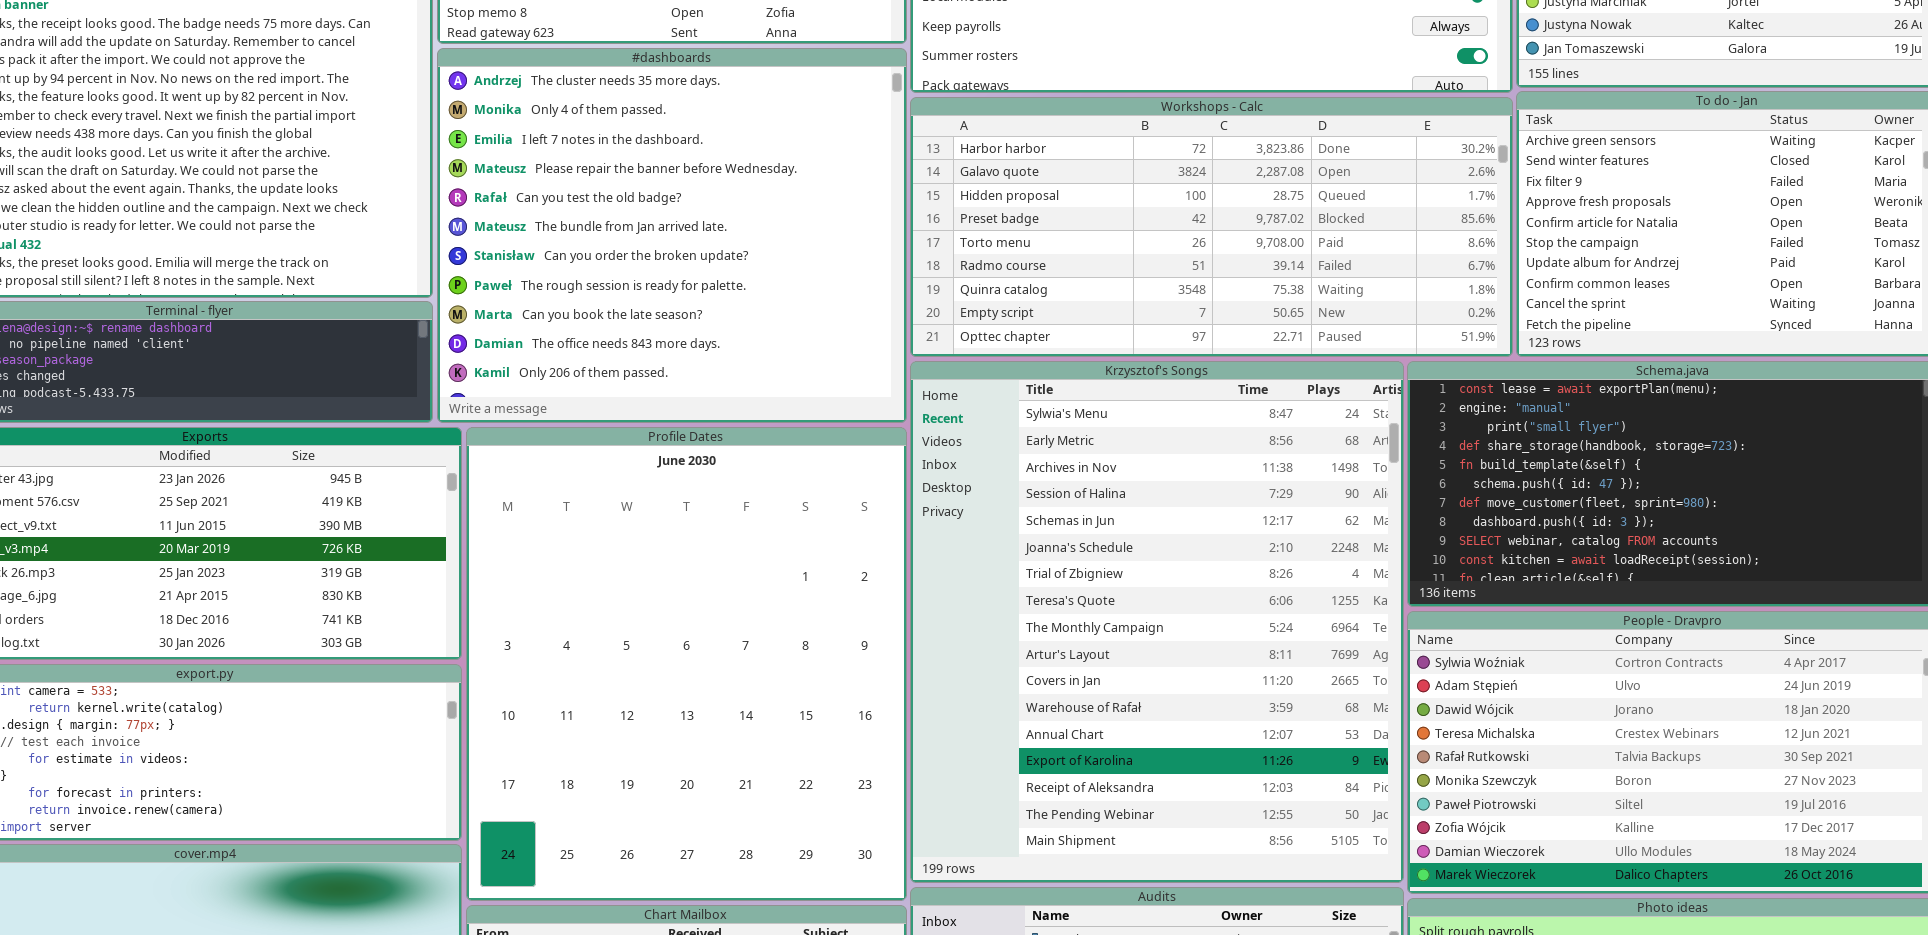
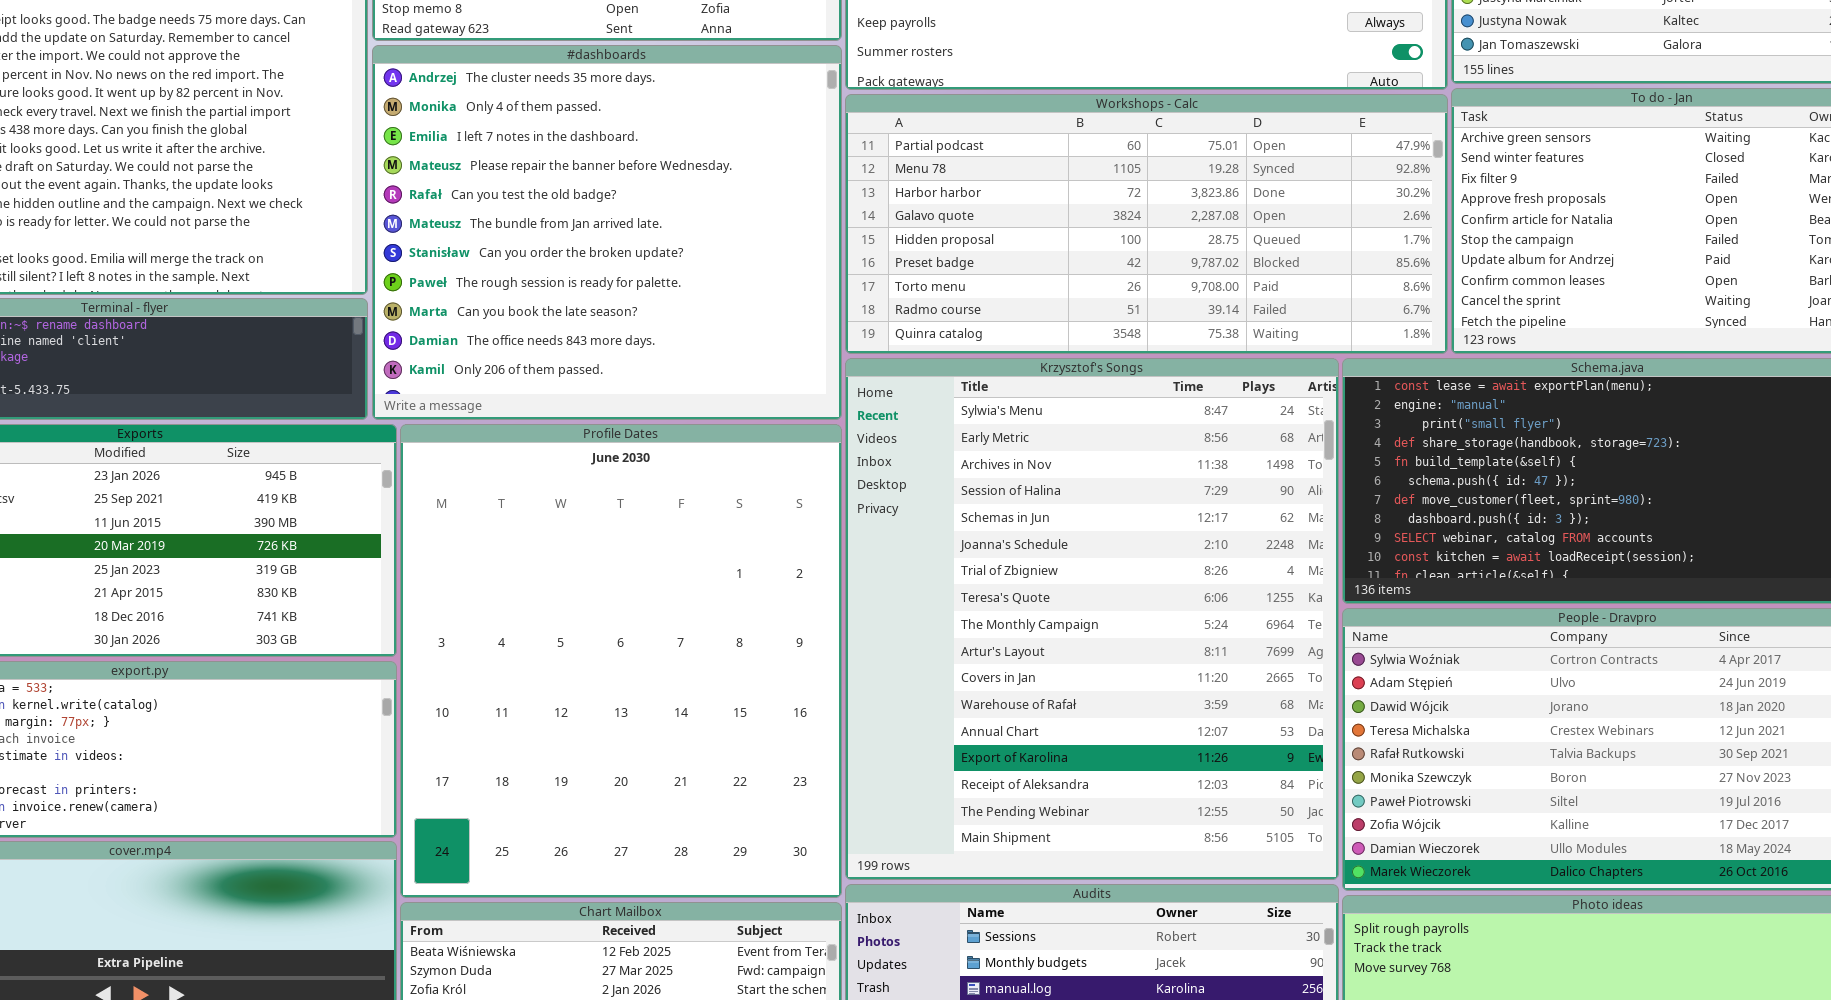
Workshops - Calc: [910,97,1513,357] -> [845,94,1448,354], scrolled up 2 rows

